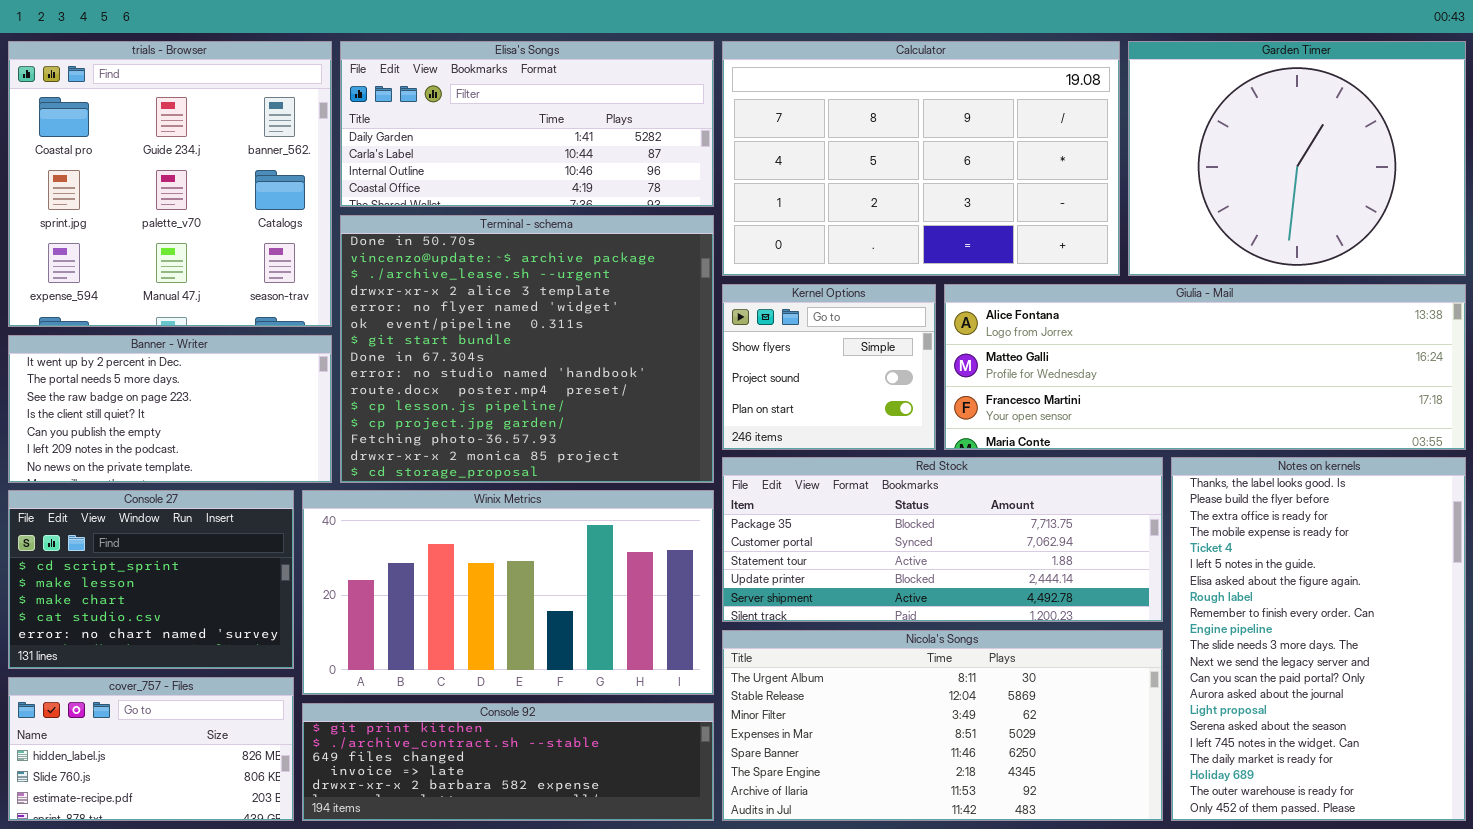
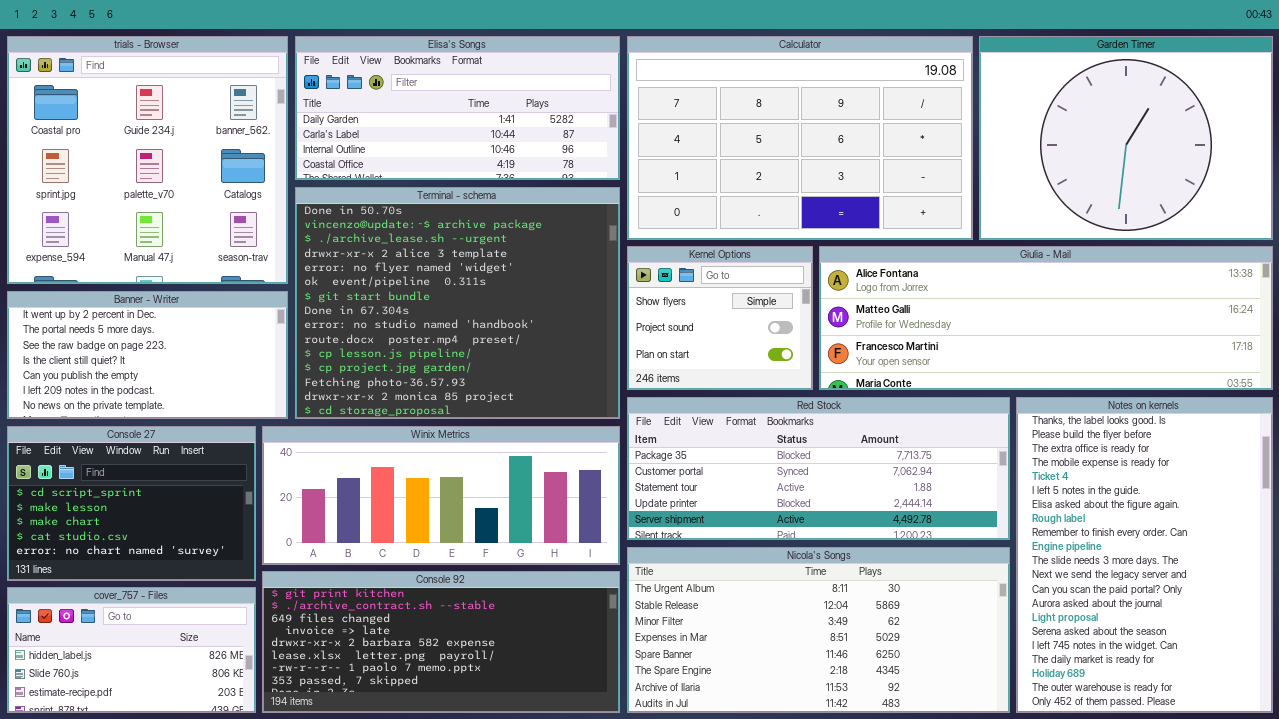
Winix Metrics: [302,490,714,695] -> [262,426,620,565], resized
Console 92: [302,703,714,821] -> [262,571,620,713], resized

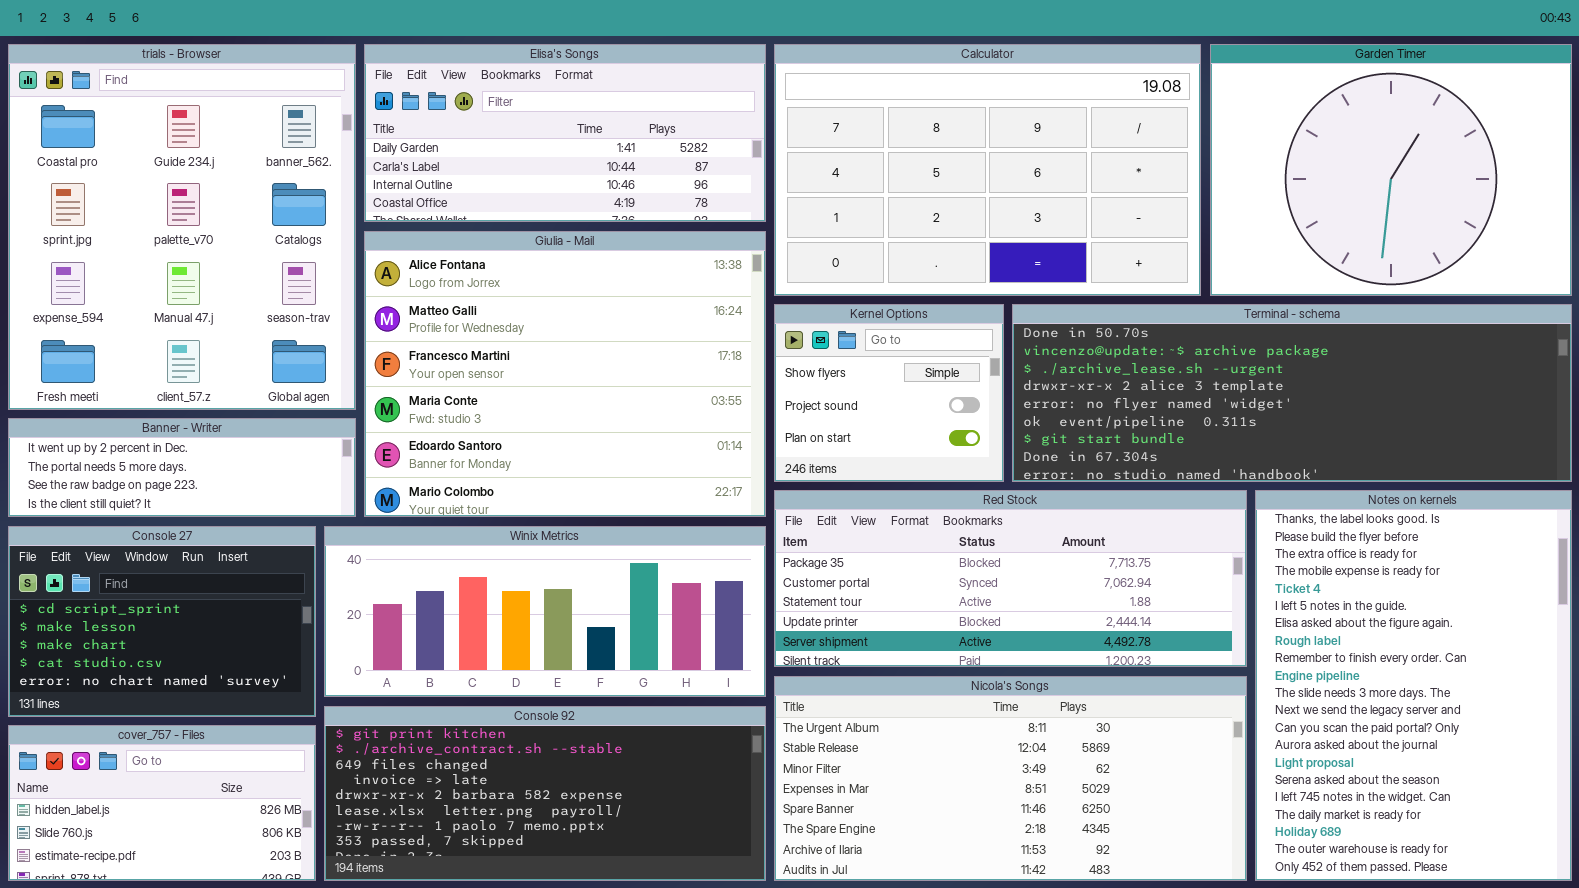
trials - Browser: [7,36,288,284] -> [8,44,356,410], resized
Terminal - schema: [295,187,620,419] -> [1012,304,1572,482], moved, resized
Giulia - Mail: [819,246,1273,390] -> [364,231,766,517], moved, resized
Banner - Writer: [7,291,288,419] -> [8,418,356,517], resized

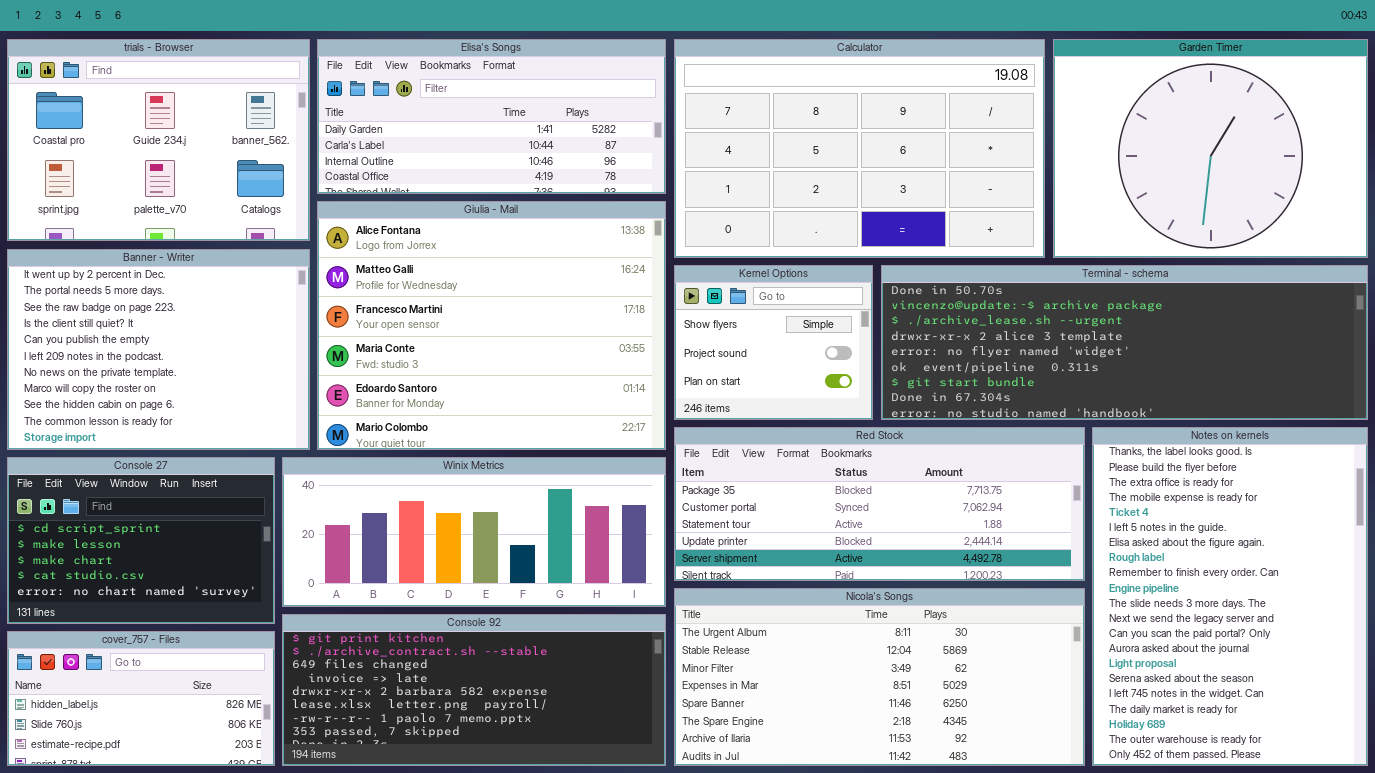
trials - Browser: [8,44,356,410] -> [7,39,310,241], resized
Banner - Writer: [8,418,356,517] -> [7,249,310,450], resized

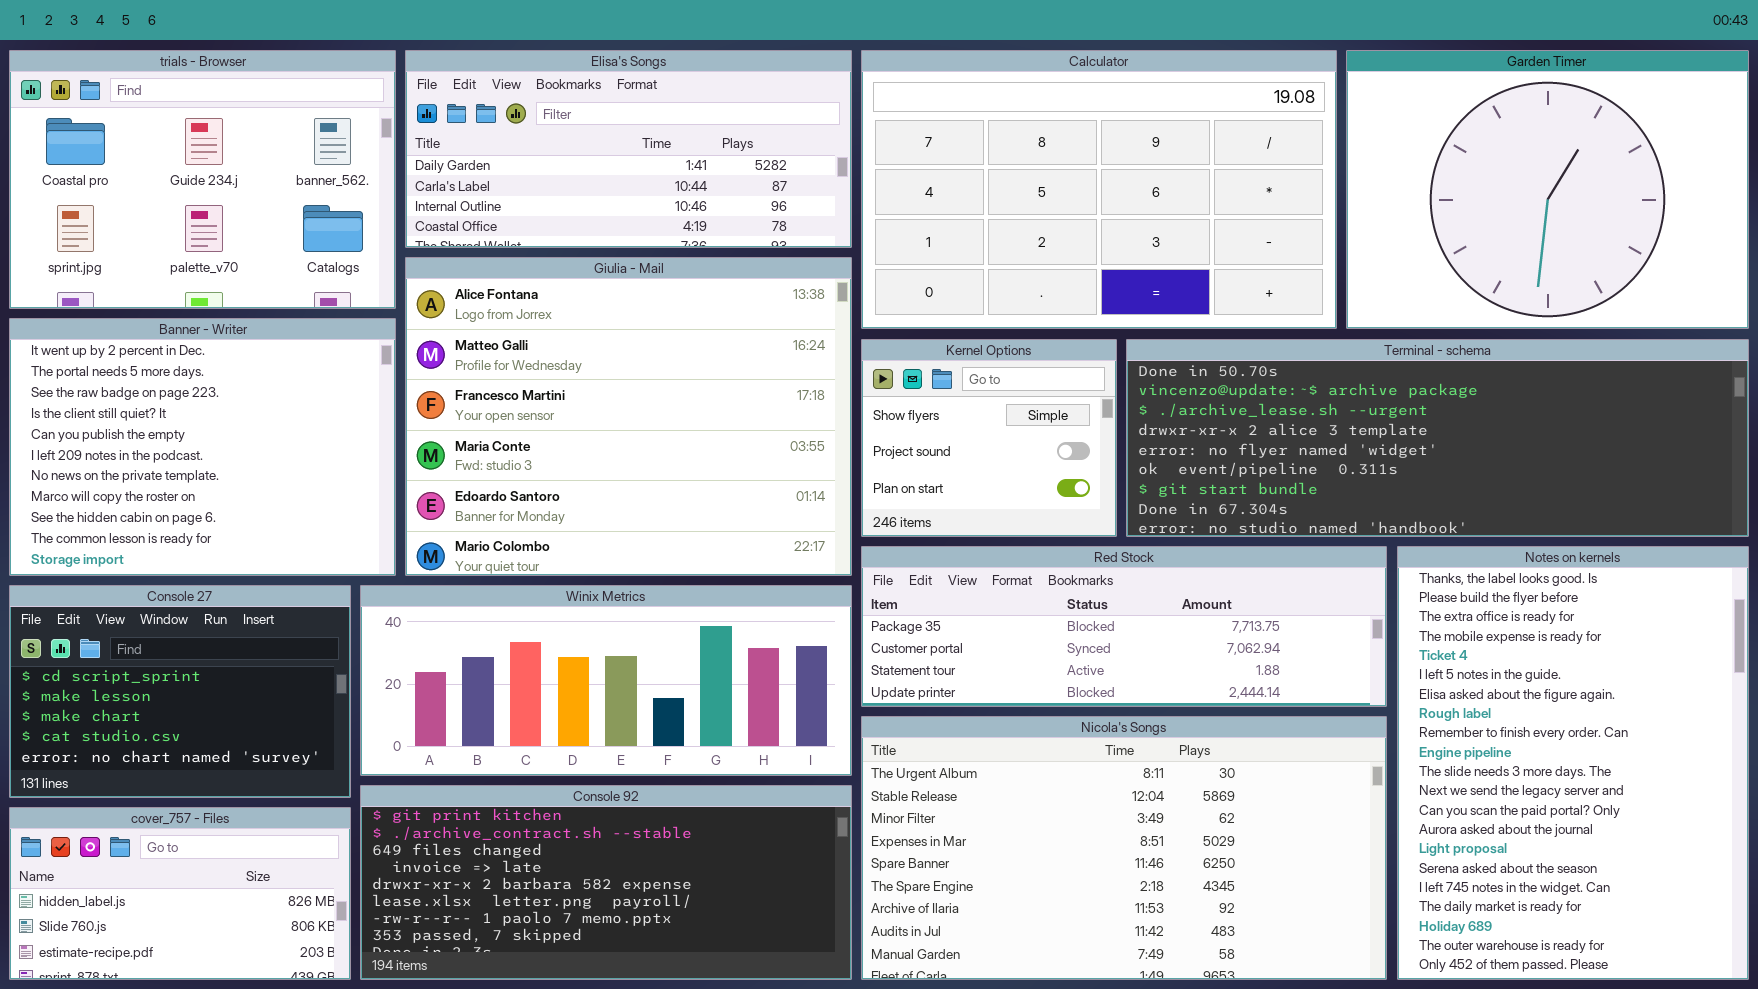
Red Stock: [674,427,1085,581] -> [861,546,1387,707], resized
Nicola's Songs: [674,588,1085,766] -> [861,716,1387,980], resized

